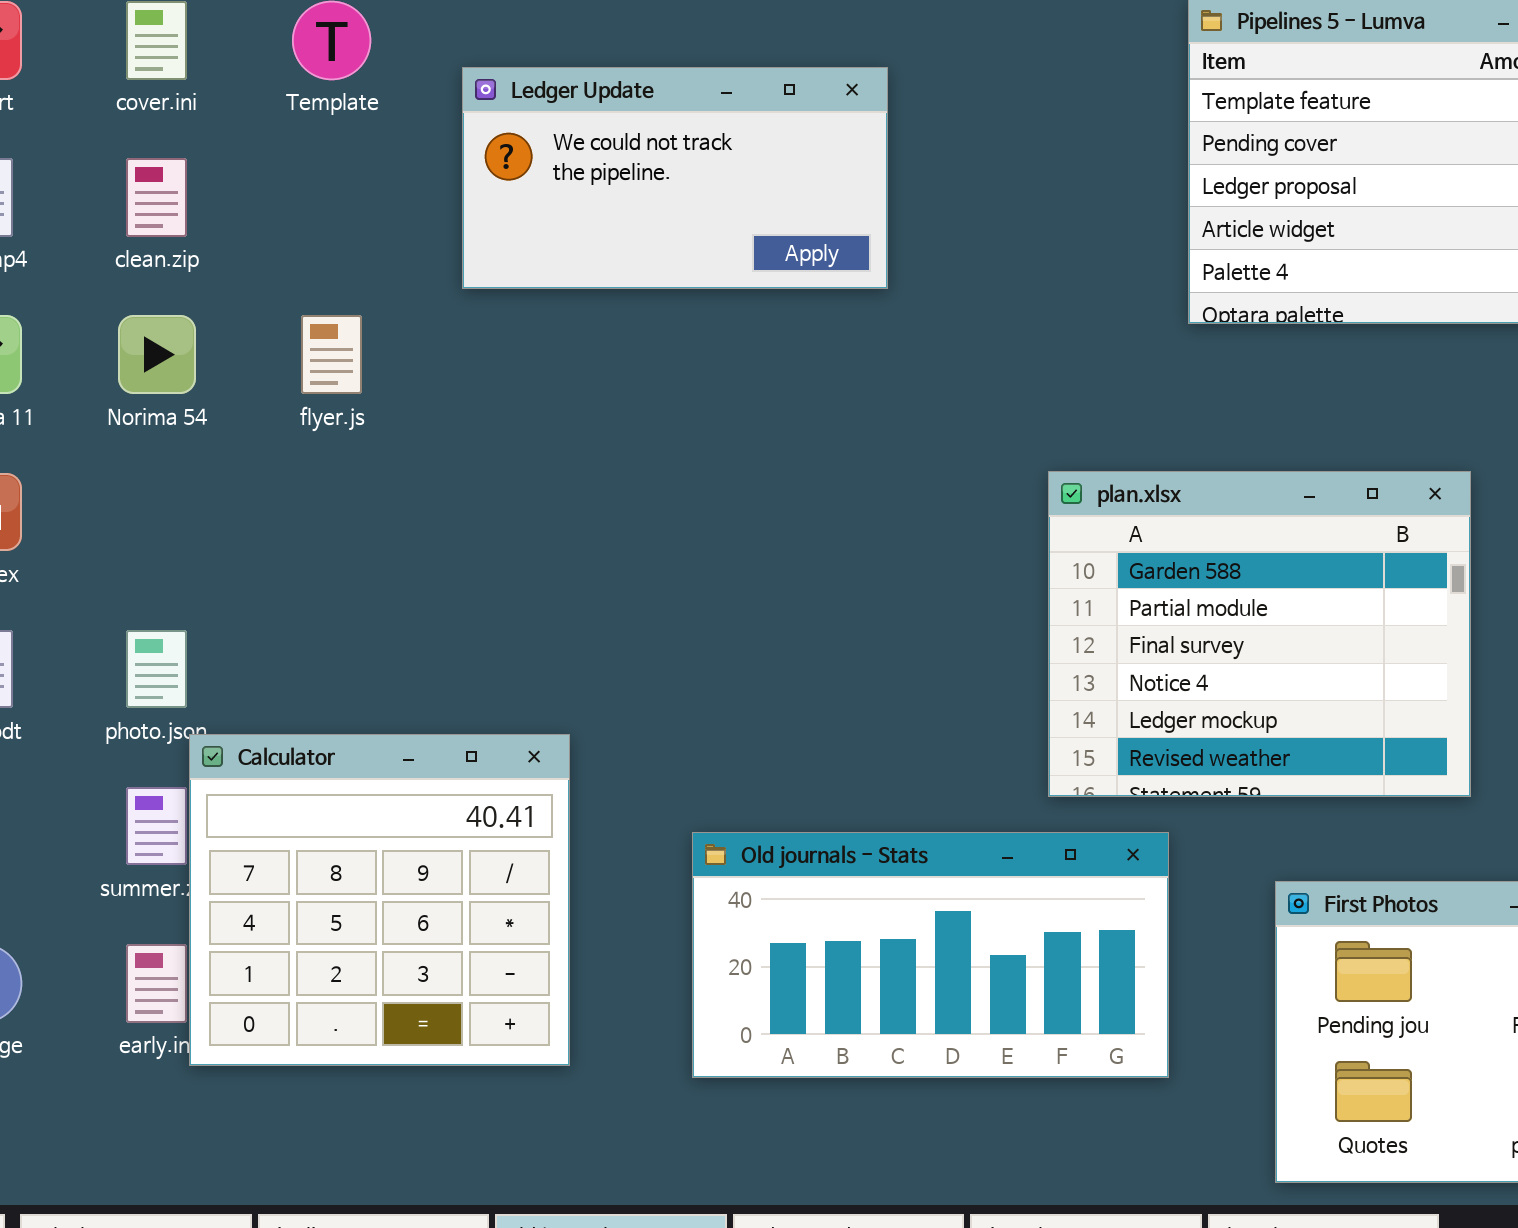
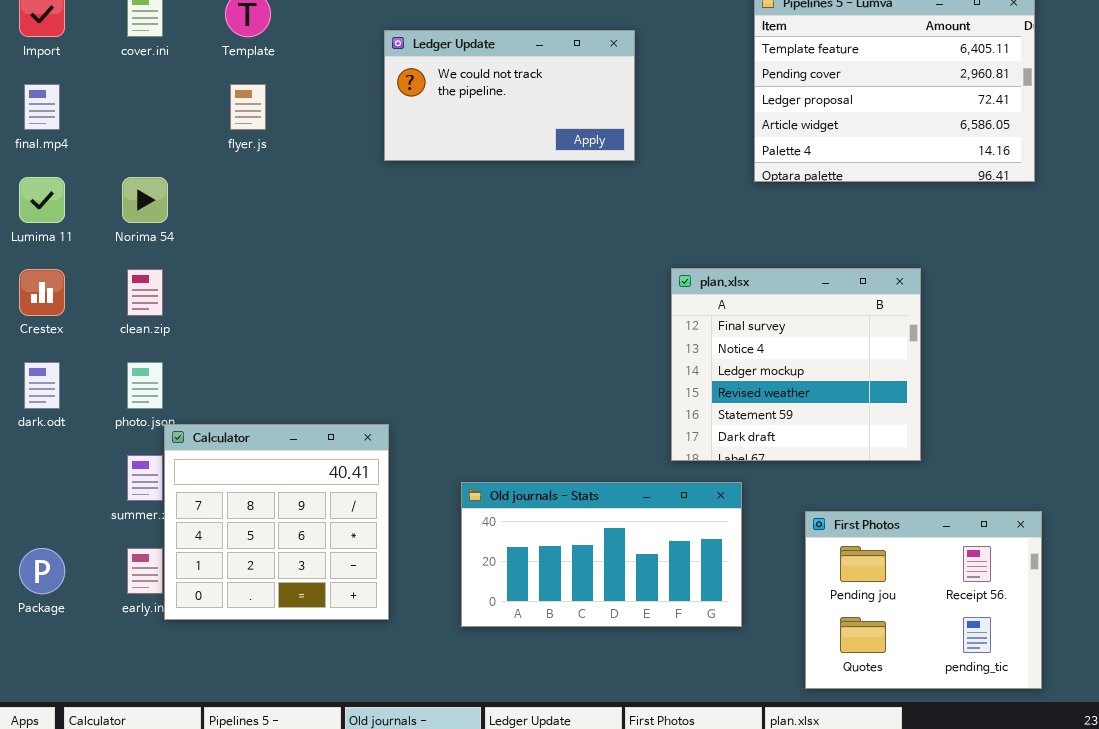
Ledger Update: [462,67,888,289] -> [384,30,635,161], moved
clean.zip: [126,158,187,237] -> [127,269,163,316], moved
flyer.js: [301,315,362,394] -> [230,84,266,130], moved
plan.xlsx: [1048,471,1471,797] -> [671,268,921,461], scrolled down 2 rows

